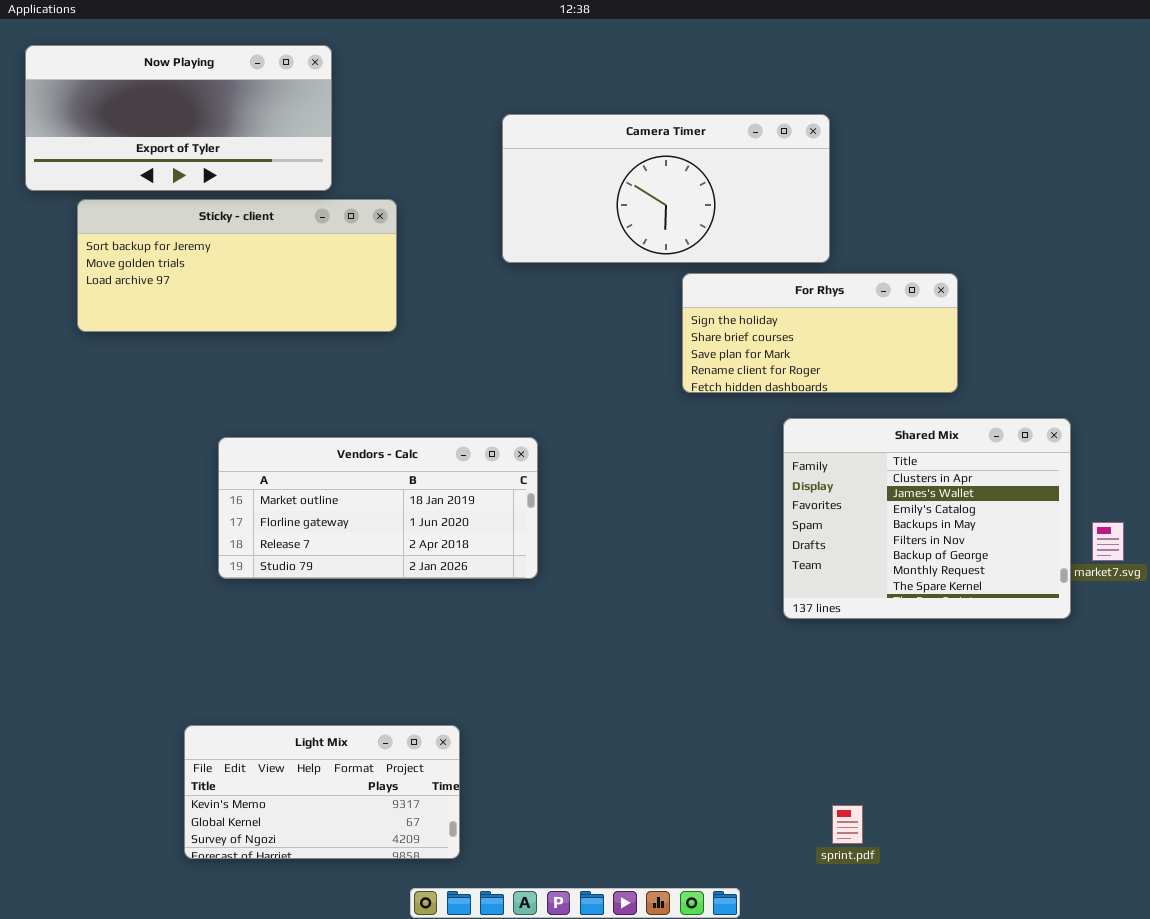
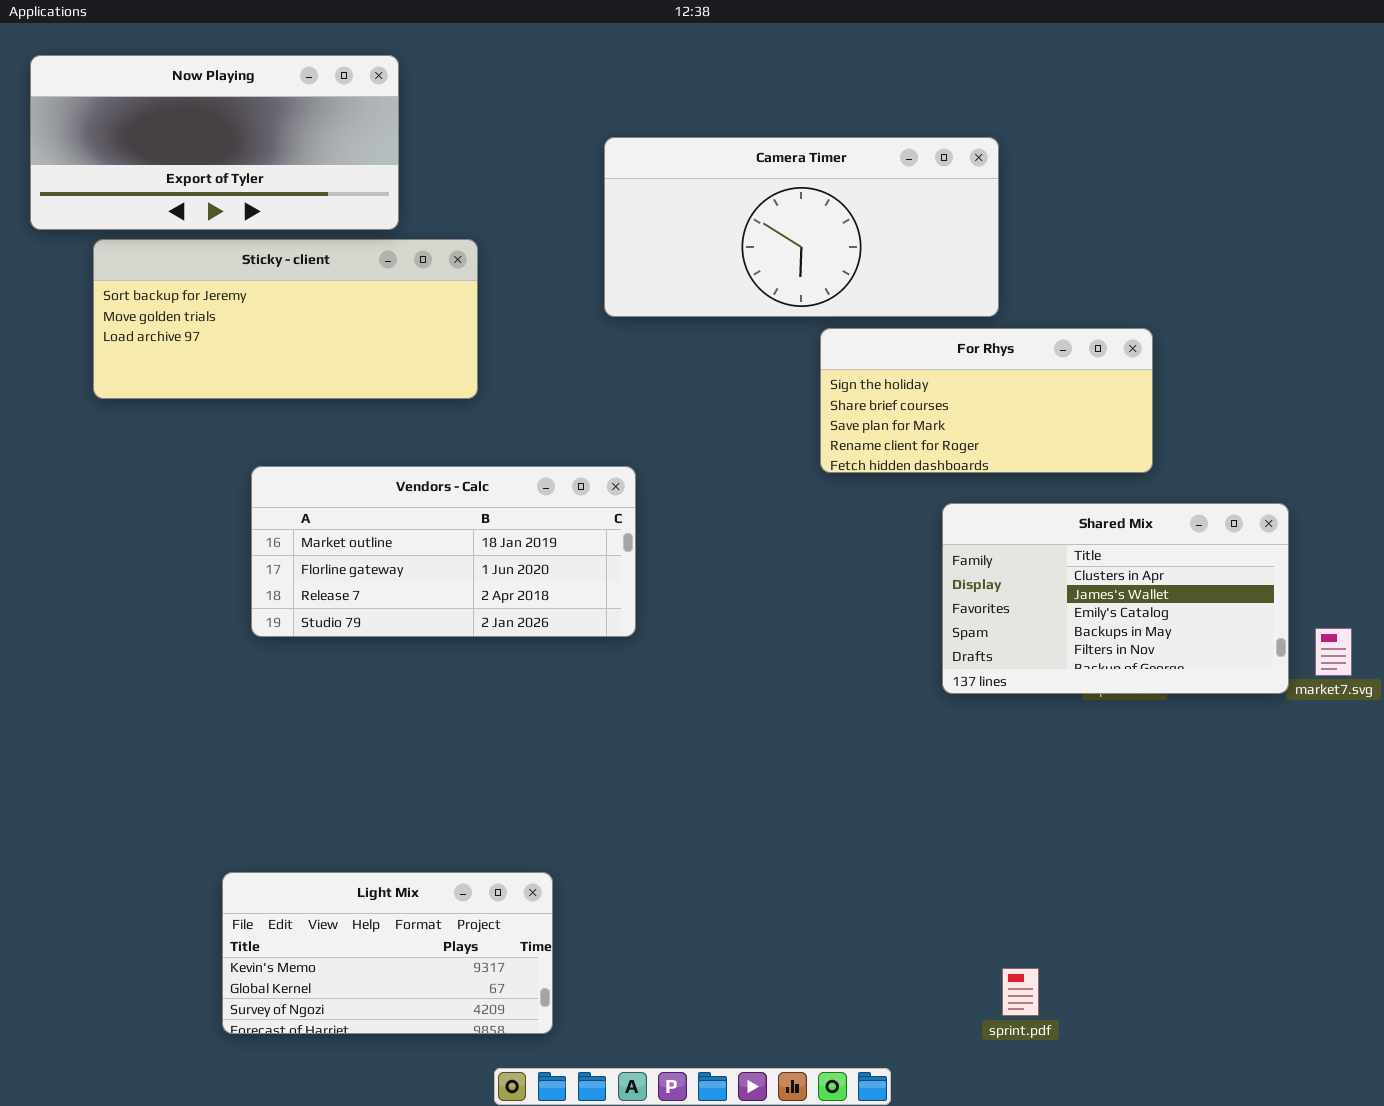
Shared Mix: [783,418,1071,619] -> [942,503,1289,694], resized
Vendors - Calc: [218,437,538,579] -> [251,466,636,637], moved

